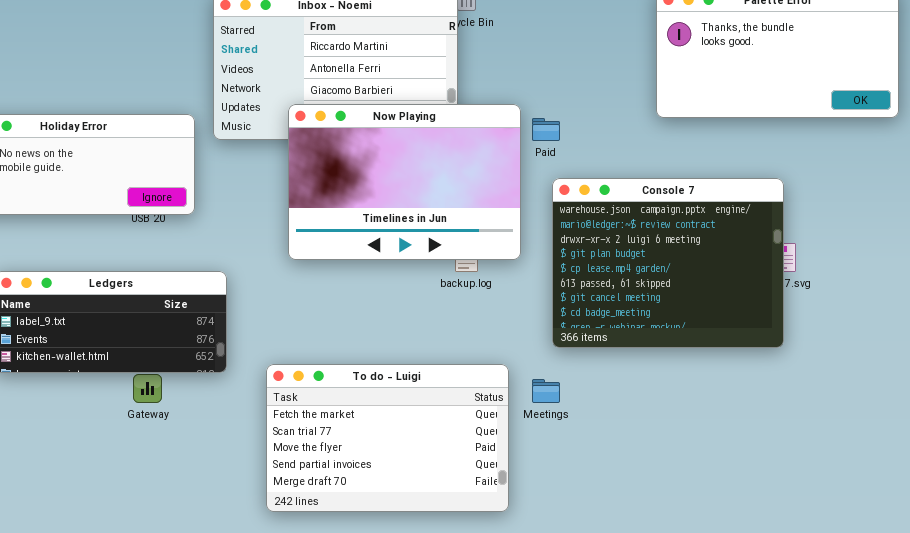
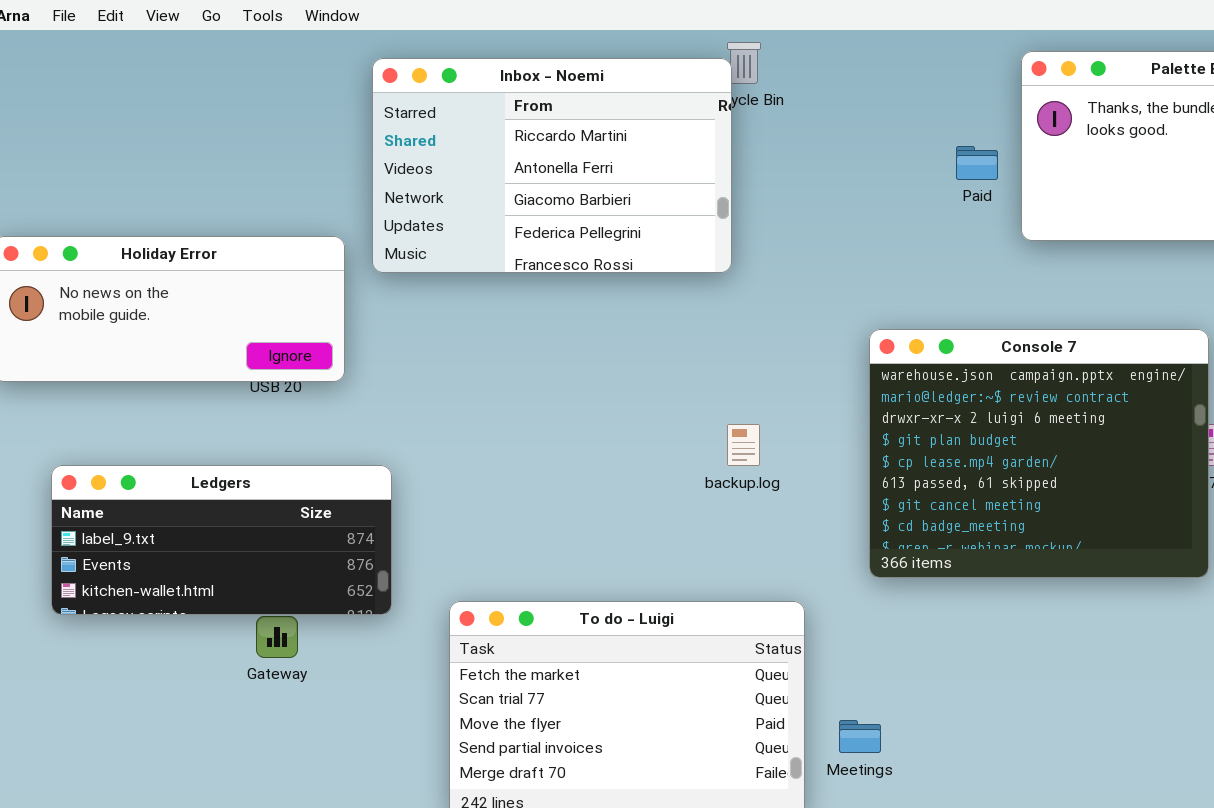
Now Playing: [288,104,521,260] -> none, closed
Paid: [532,118,560,141] -> [956,146,998,180], moved
Meetings: [532,379,560,403] -> [839,720,881,753], moved

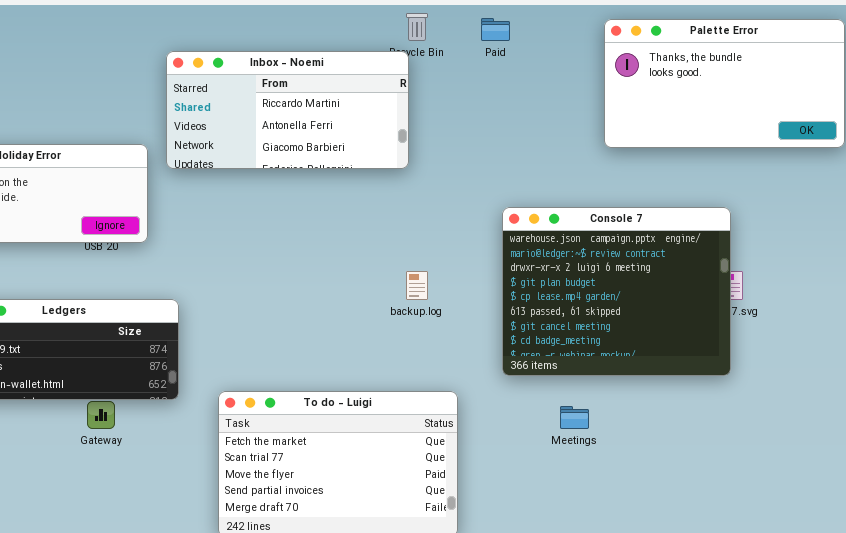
Inbox - Noemi: [372,58,732,273] -> [166,51,409,169], resized
Paid: [956,146,998,180] -> [481,18,510,41], moved
Meetings: [839,720,881,753] -> [560,406,589,429], moved

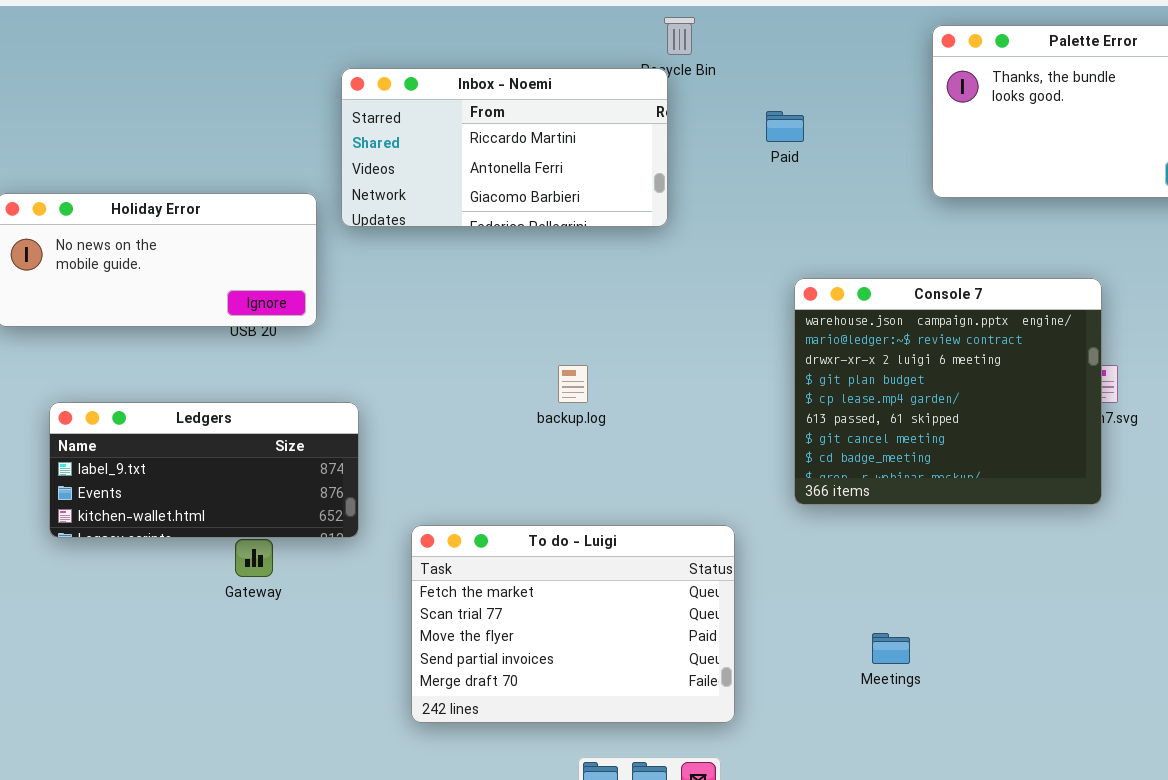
Paid: [481,18,510,41] -> [766,111,804,142], moved
backup.log: [406,271,428,300] -> [558,365,588,403], moved
Meetings: [560,406,589,429] -> [872,633,910,664], moved

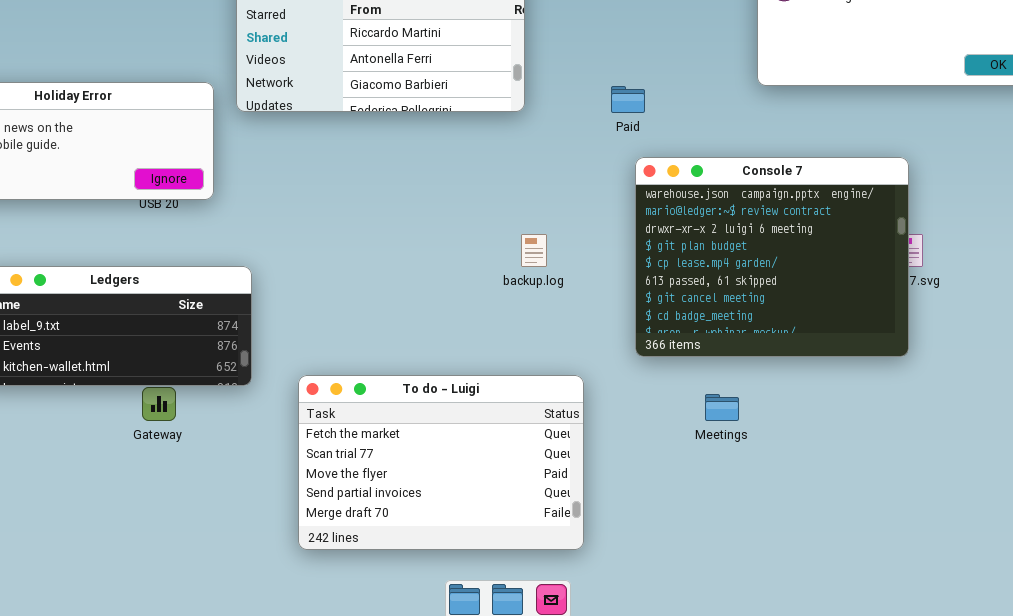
Paid: [766,111,804,142] -> [611,86,645,113], moved
backup.log: [558,365,588,403] -> [521,234,547,267], moved
Meetings: [872,633,910,664] -> [705,394,739,421], moved

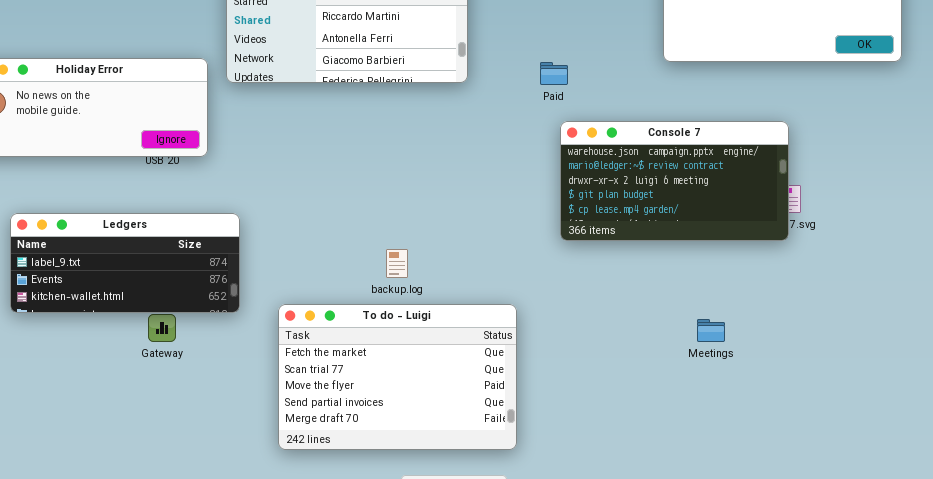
Console 7: [635,157,909,357] -> [560,121,789,241], resized
backup.log: [521,234,547,267] -> [386,249,408,278], moved
Meetings: [705,394,739,421] -> [697,319,725,342], moved

